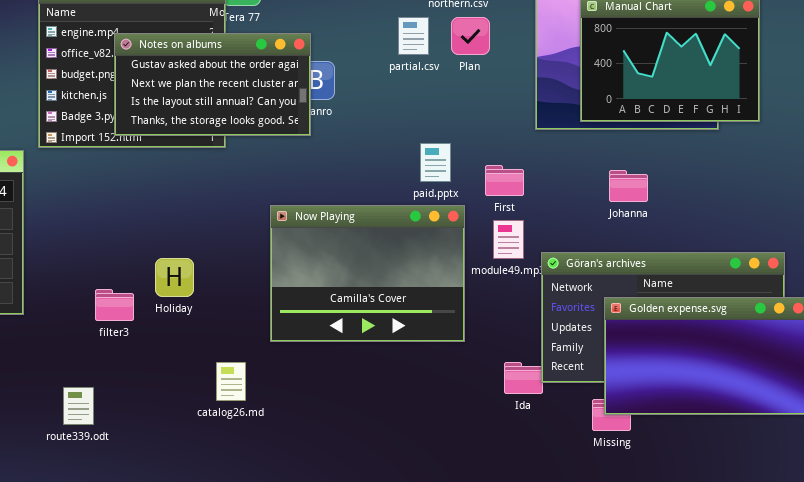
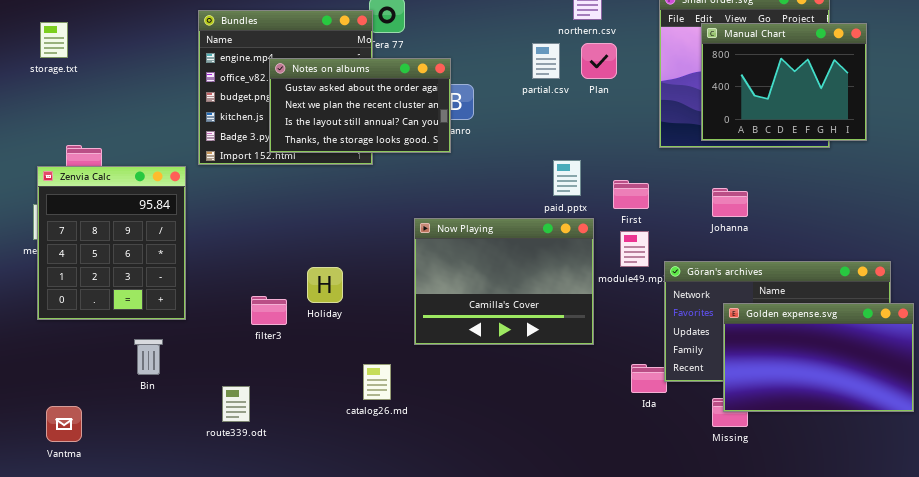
Johanna: [609,170,648,202] -> [712,188,748,217], moved

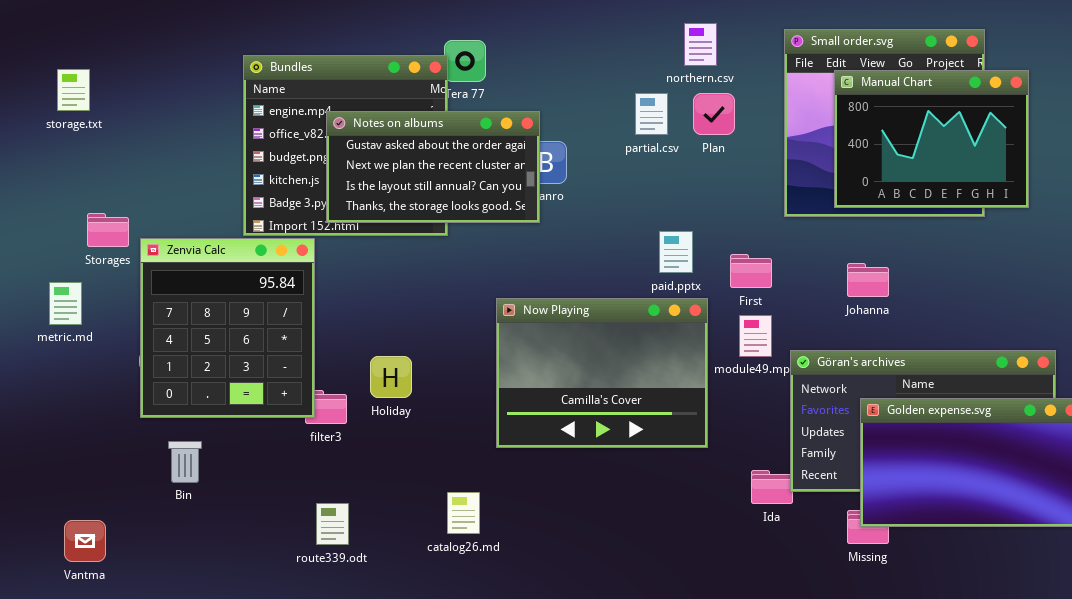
Zenvia Calc: [37,166,186,320] -> [140,238,315,418], moved
catalog26.md: [363,364,391,400] -> [447,492,480,534], moved
route339.odt: [222,386,250,422] -> [316,503,349,545], moved

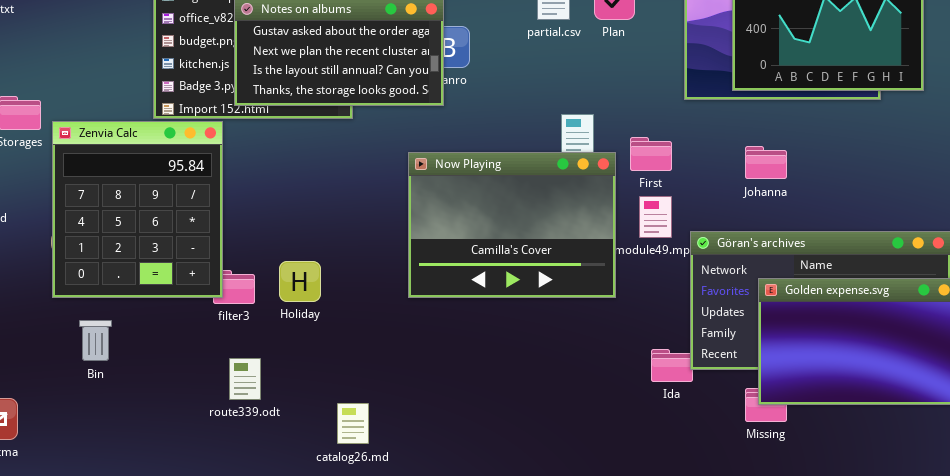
Now Playing: [496,298,708,448] -> [408,152,616,298], moved
Holiday: [370,356,412,398] -> [279,261,321,302], moved
catalog26.md: [447,492,480,534] -> [337,403,369,444], moved
route339.odt: [316,503,349,545] -> [229,358,261,400], moved

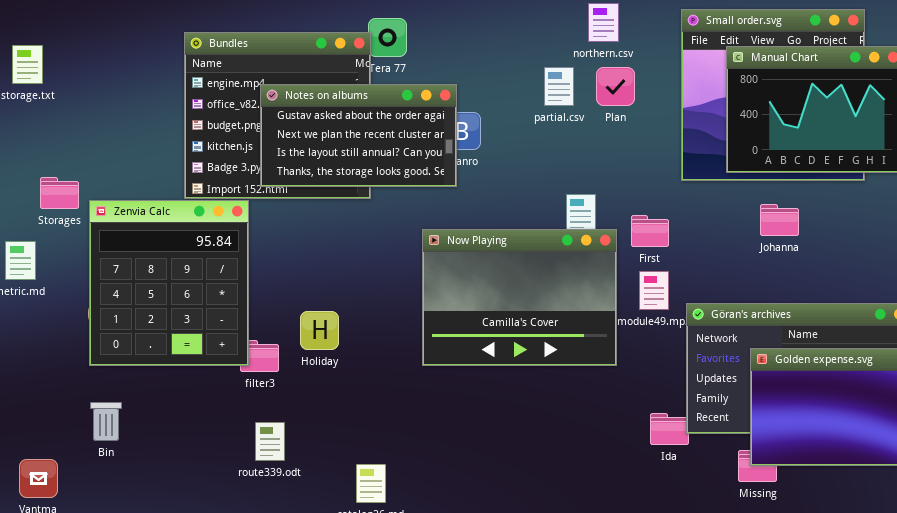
Johanna: [745,146,787,179] -> [760,204,799,236], moved
Holiday: [279,261,321,302] -> [300,311,339,350], moved
Bin: [79,320,112,361] -> [90,402,122,441], moved

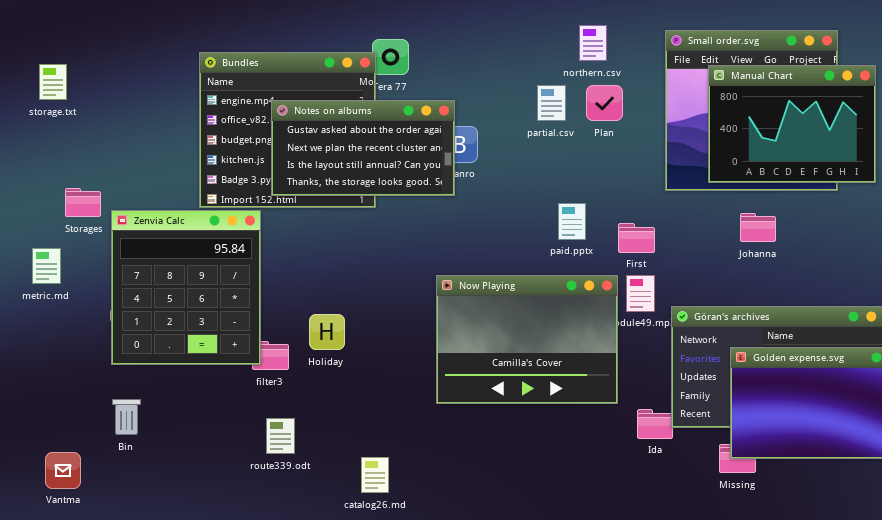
Now Playing: [422,229,617,366] -> [436,275,618,404], moved

